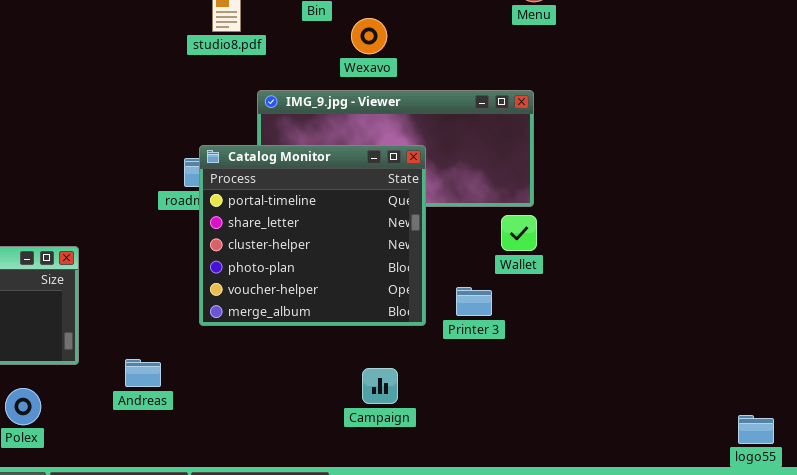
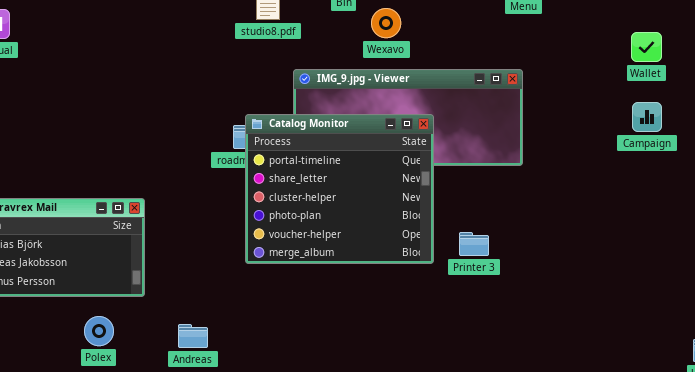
Wallet: [501,215,537,251] -> [631,32,662,62], moved
Andreas: [125,359,161,387] -> [178,324,208,348], moved
Campaign: [362,368,398,404] -> [632,102,662,132], moved

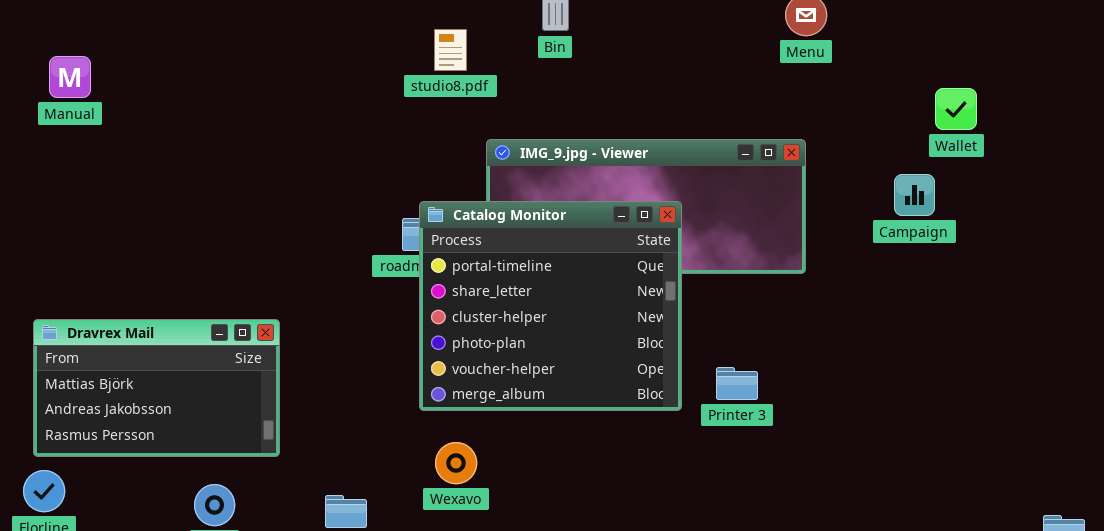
Wexavo: [371,8,401,38] -> [435,442,477,484], moved
Wallet: [631,32,662,62] -> [935,88,977,130], moved
Campaign: [632,102,662,132] -> [894,174,935,216], moved

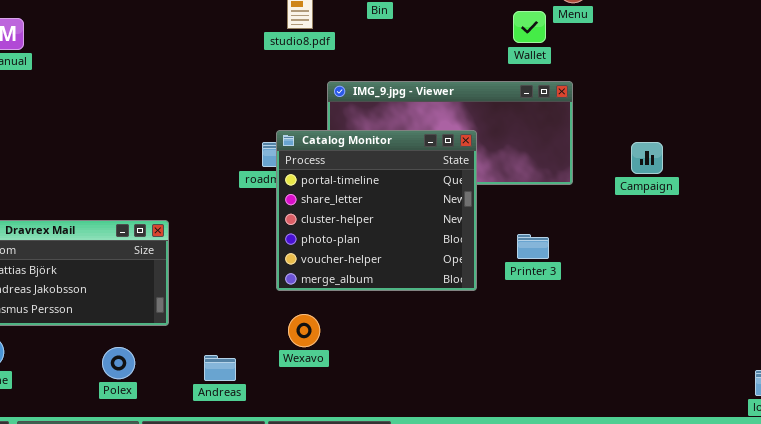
Wallet: [935,88,977,130] -> [513,11,546,43], moved
Campaign: [894,174,935,216] -> [631,142,663,174], moved
Printer 3: [716,367,758,400] -> [517,234,549,259], moved

